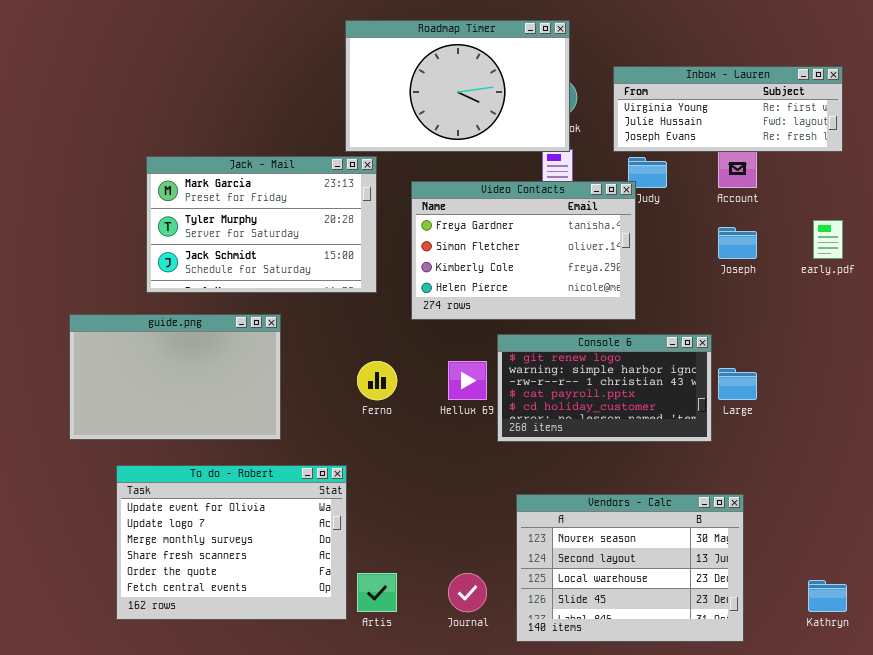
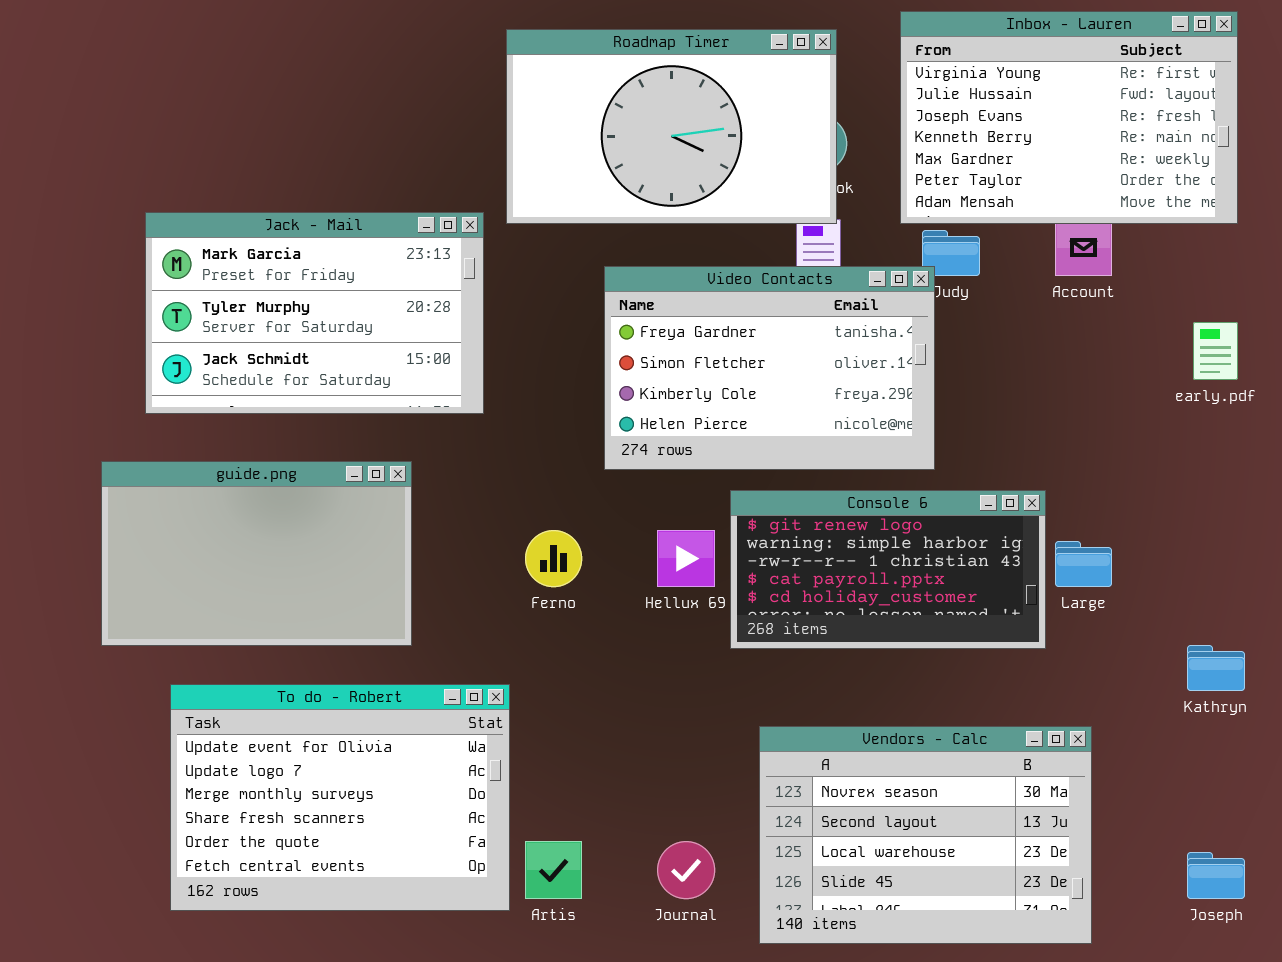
Inbox - Lauren: [613,66,843,152] -> [900,11,1238,224], resized
Jack - Mail: [146,156,377,293] -> [145,212,484,414], moved
Joseph: [718,227,757,259] -> [1187,852,1245,899], moved
Kathryn: [808,580,847,612] -> [1187,645,1245,691], moved

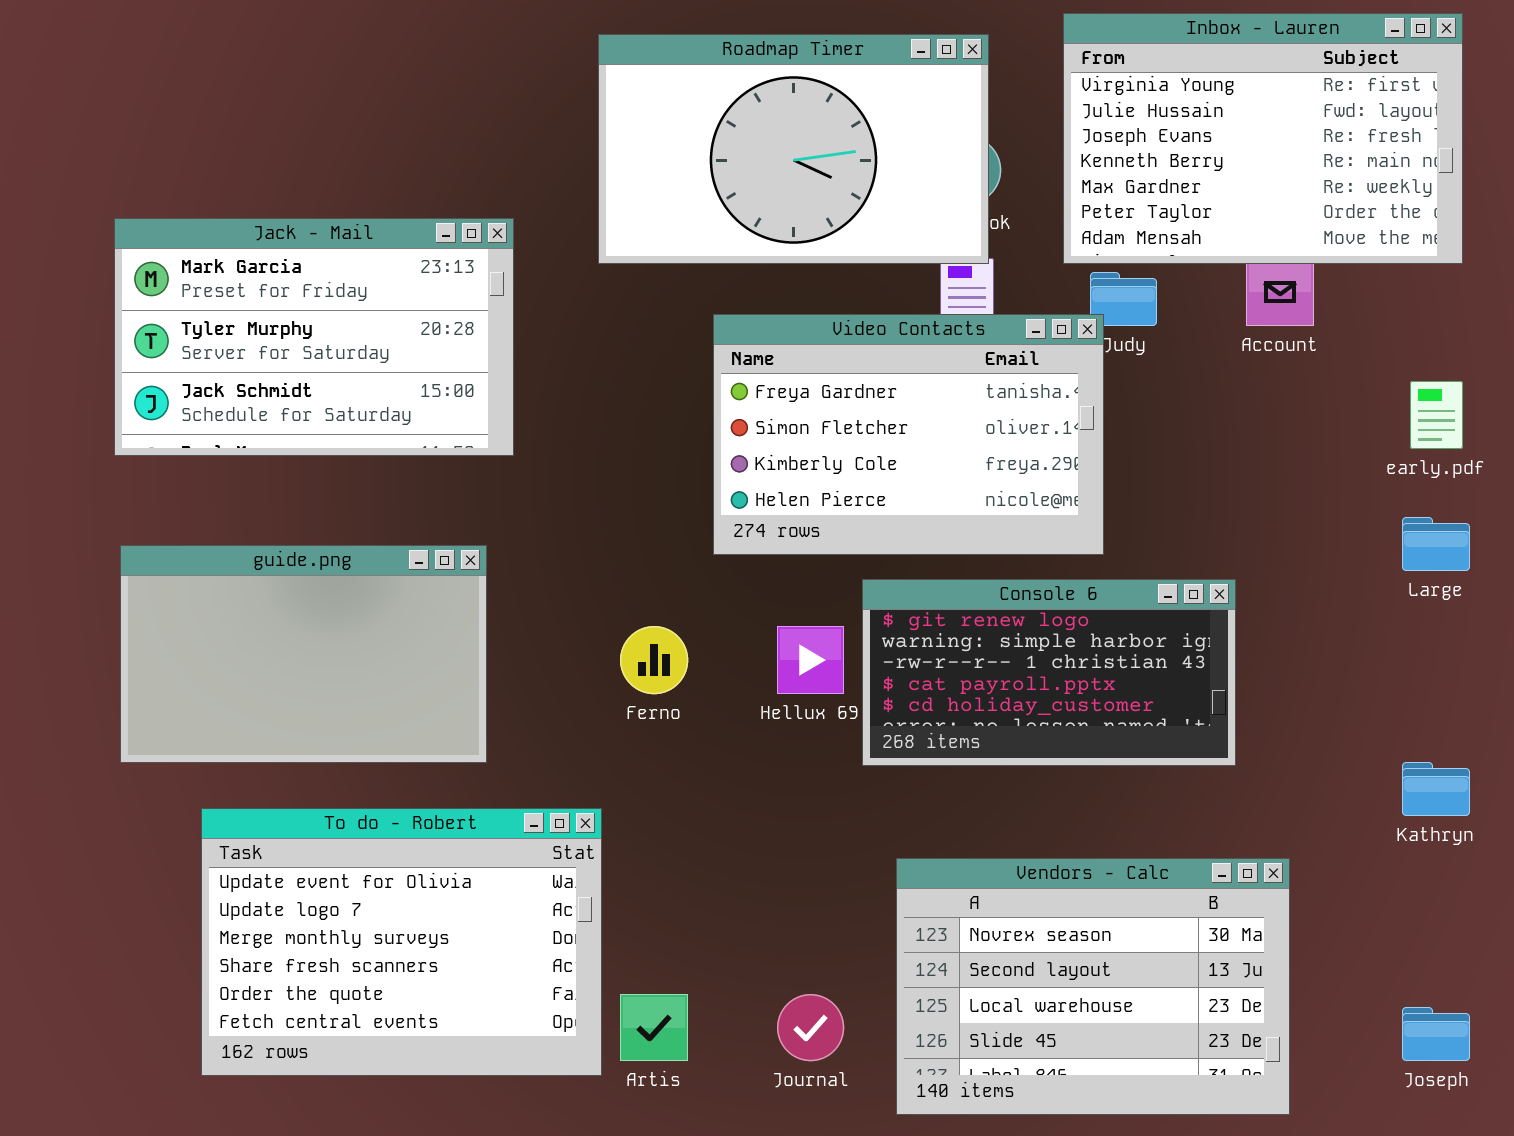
Jack - Mail: [145,212,484,414] -> [114,218,514,456], moved
Large: [1055,541,1112,587] -> [1402,517,1470,571], moved

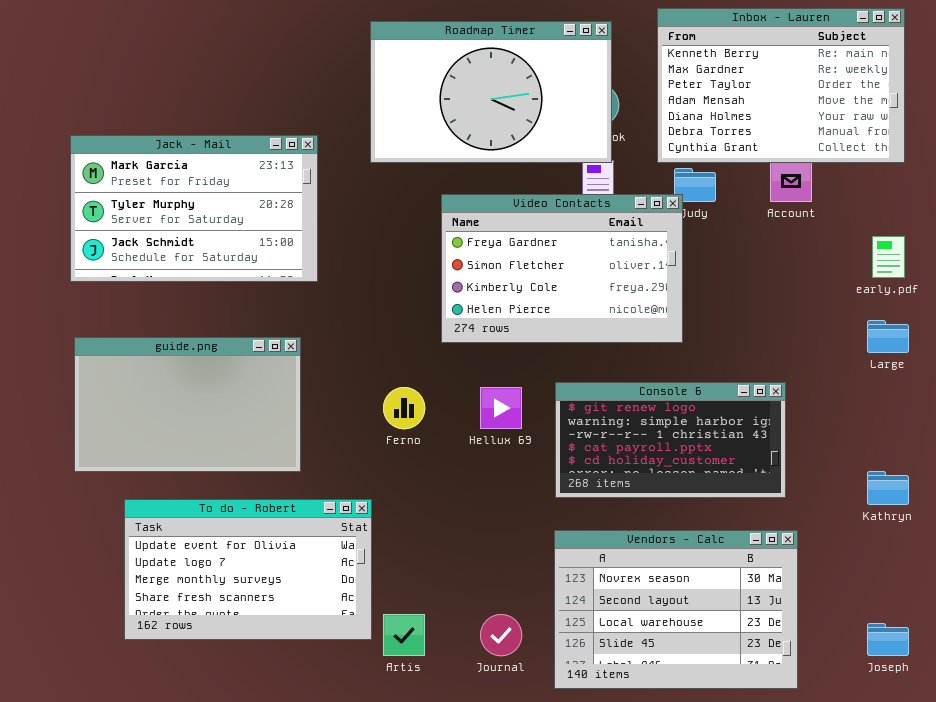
Inbox - Lauren: [1063,13,1463,264] -> [657,8,905,163], scrolled down 3 rows
Console 6: [862,579,1236,766] -> [555,382,786,498], moved
To do - Robert: [201,808,602,1076] -> [124,499,372,640], resized

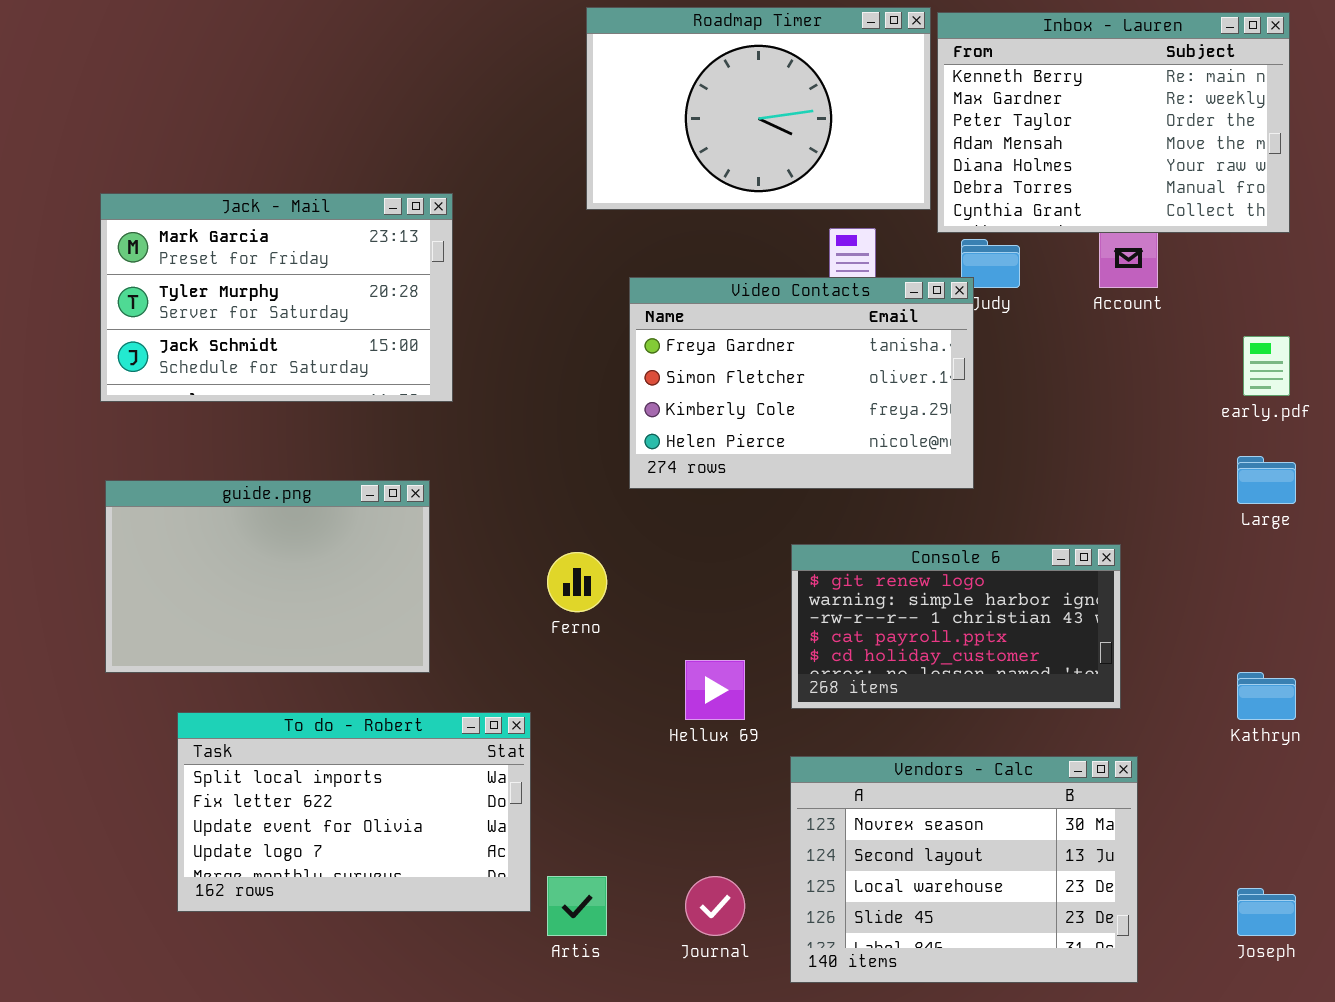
Roadmap Timer: [370,21,612,163] -> [586,7,931,210], moved
Hellux 69: [480,387,522,429] -> [685,660,745,720], moved
To do - Robert: [124,499,372,640] -> [177,712,531,912], scrolled up 2 rows

